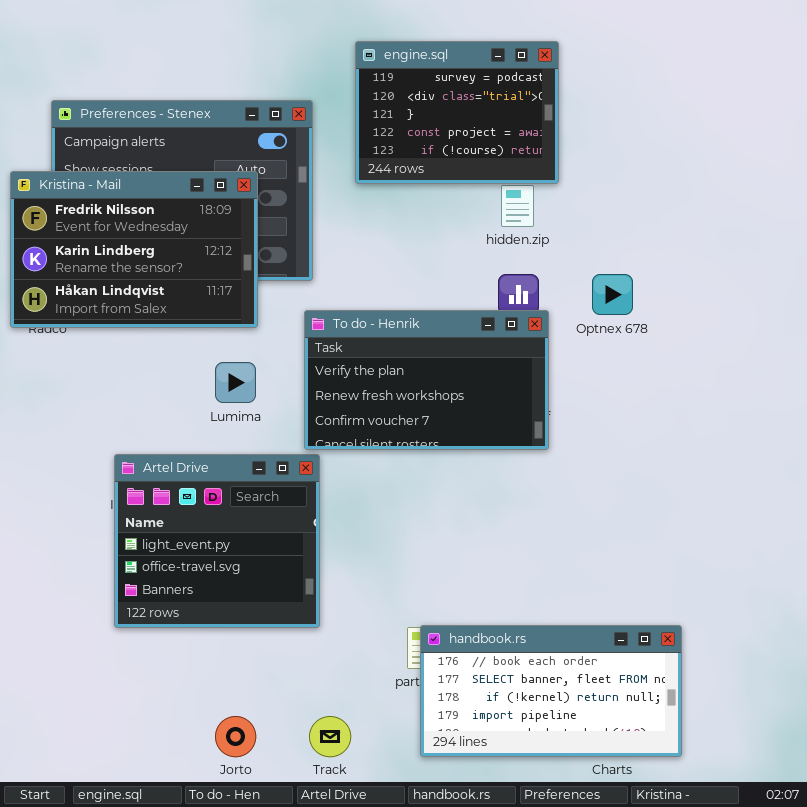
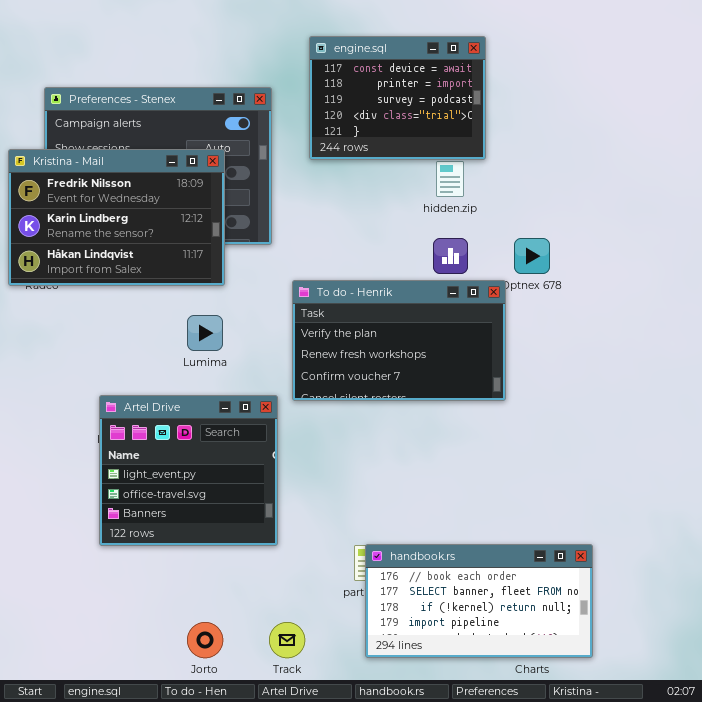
engine.sql: [355,41,559,184] -> [309,36,486,160], scrolled up 2 rows
To do - Henrik: [304,310,549,450] -> [292,280,506,401], moved

